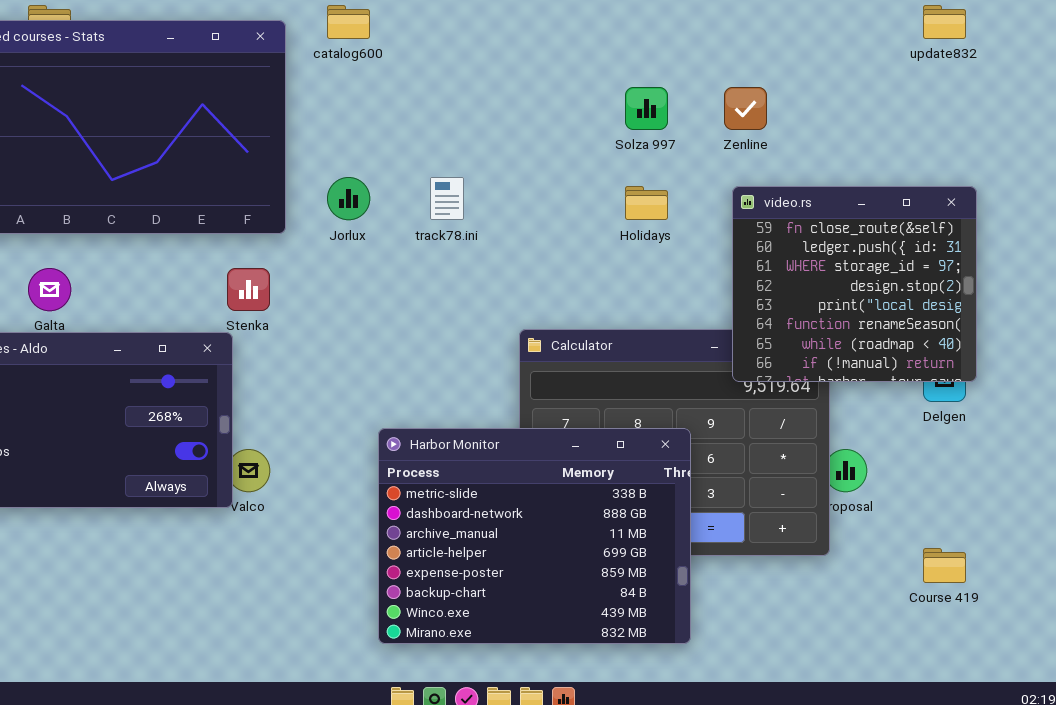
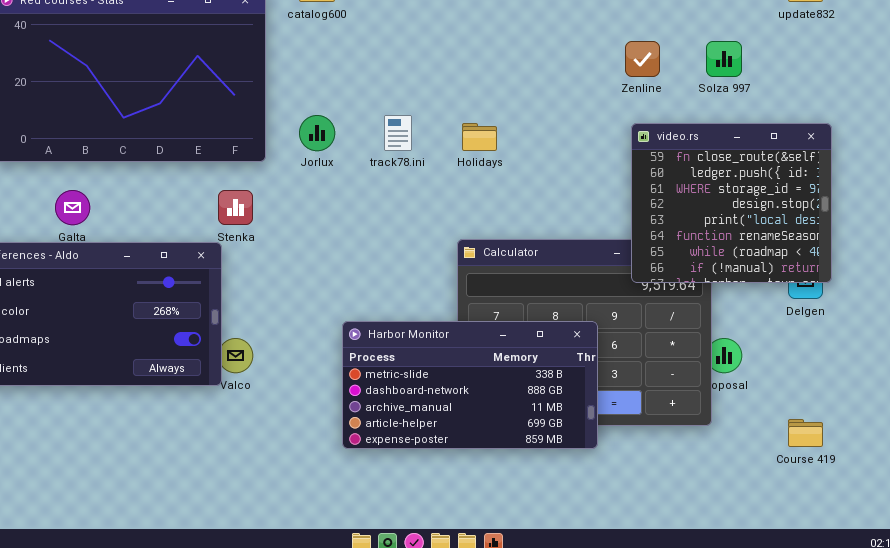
Solza 997: [625,87,668,130] -> [706,41,742,77], moved
Holidays: [625,186,668,220] -> [462,123,497,151], moved
Harbor Monitor: [378,428,691,644] -> [342,321,598,449], resized

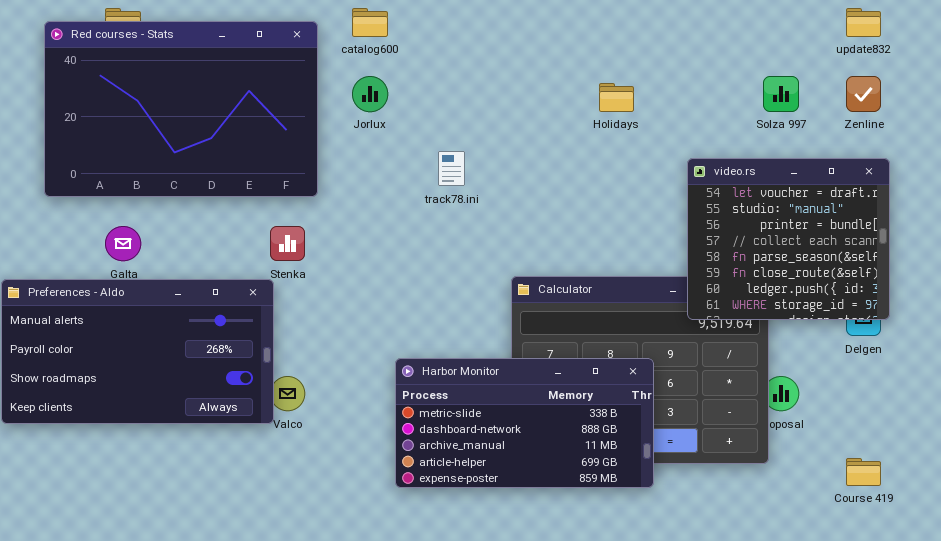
Zenline: [625,41,660,77] -> [846,76,881,112], moved
Jorlux: [299,115,335,151] -> [352,76,388,112], moved
Holidays: [462,123,497,151] -> [599,83,634,112], moved
video.rs: [631,123,832,283] -> [687,158,890,320], scrolled up 5 rows

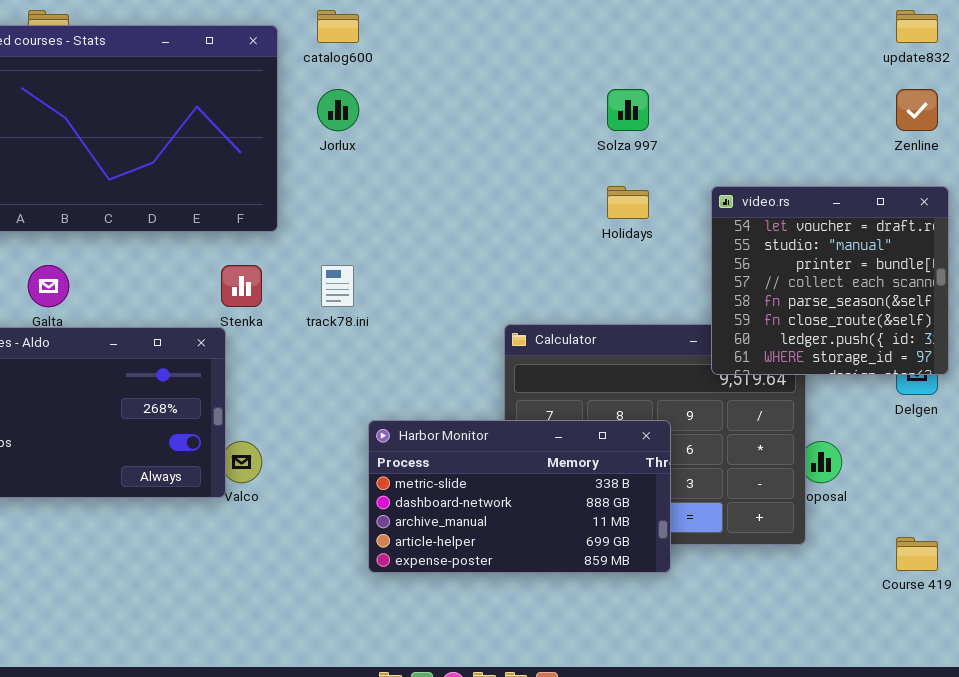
Solza 997: [763,76,799,112] -> [607,89,649,131], moved
Holidays: [599,83,634,112] -> [607,186,649,219], moved
track78.ini: [438,151,465,186] -> [321,265,354,307], moved

